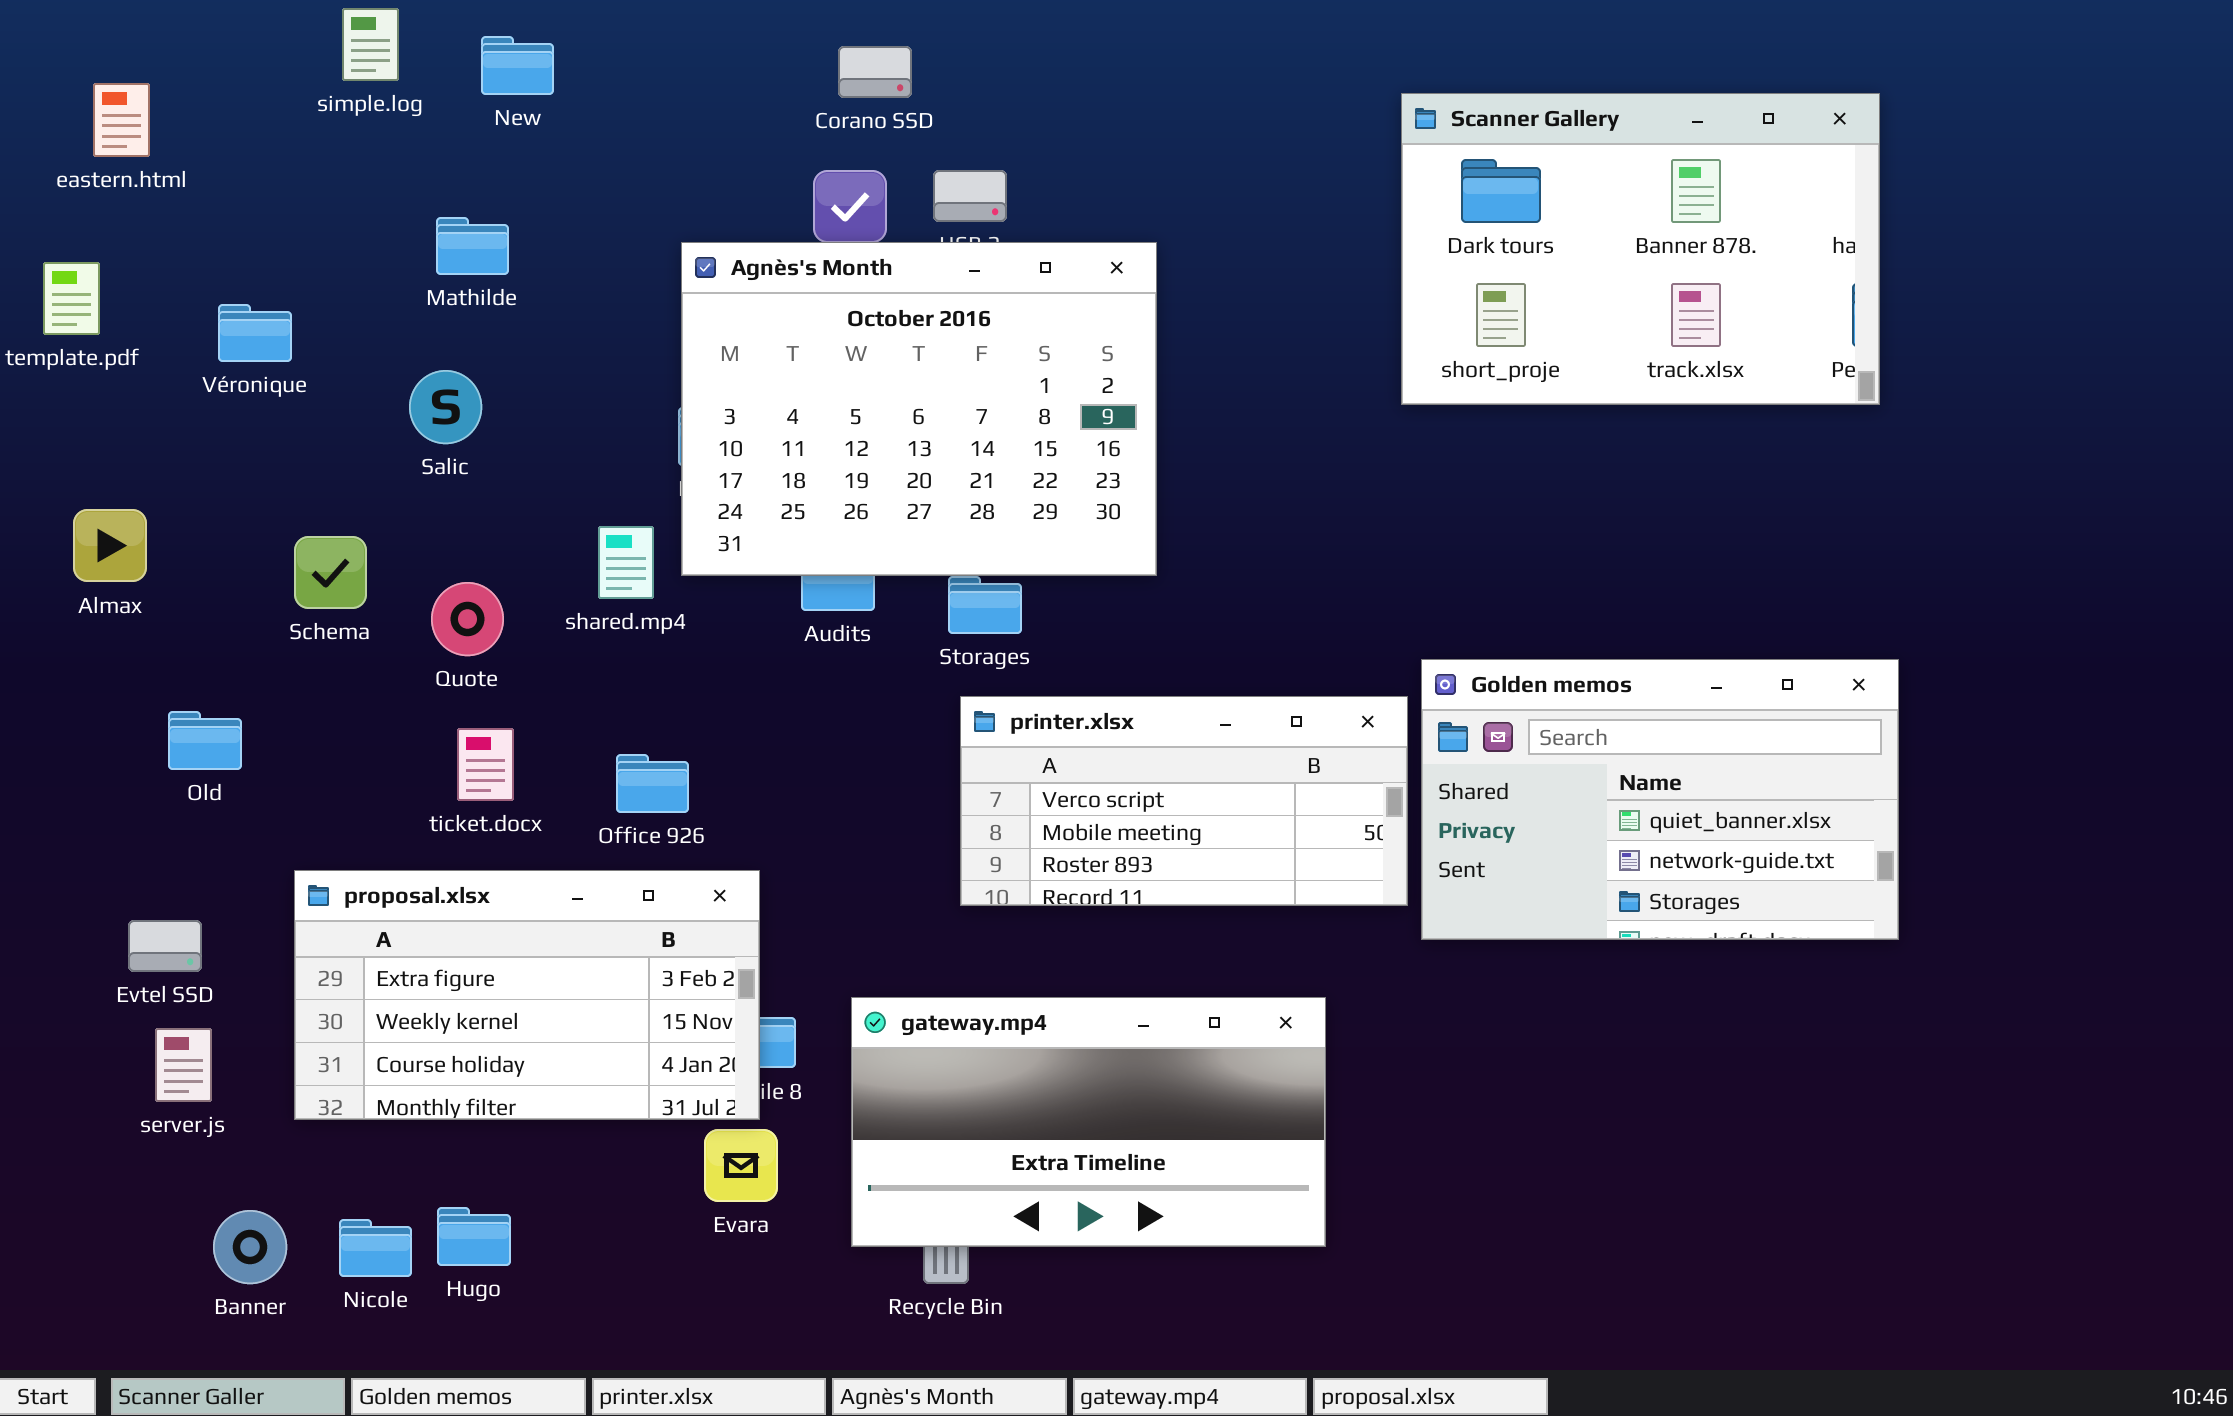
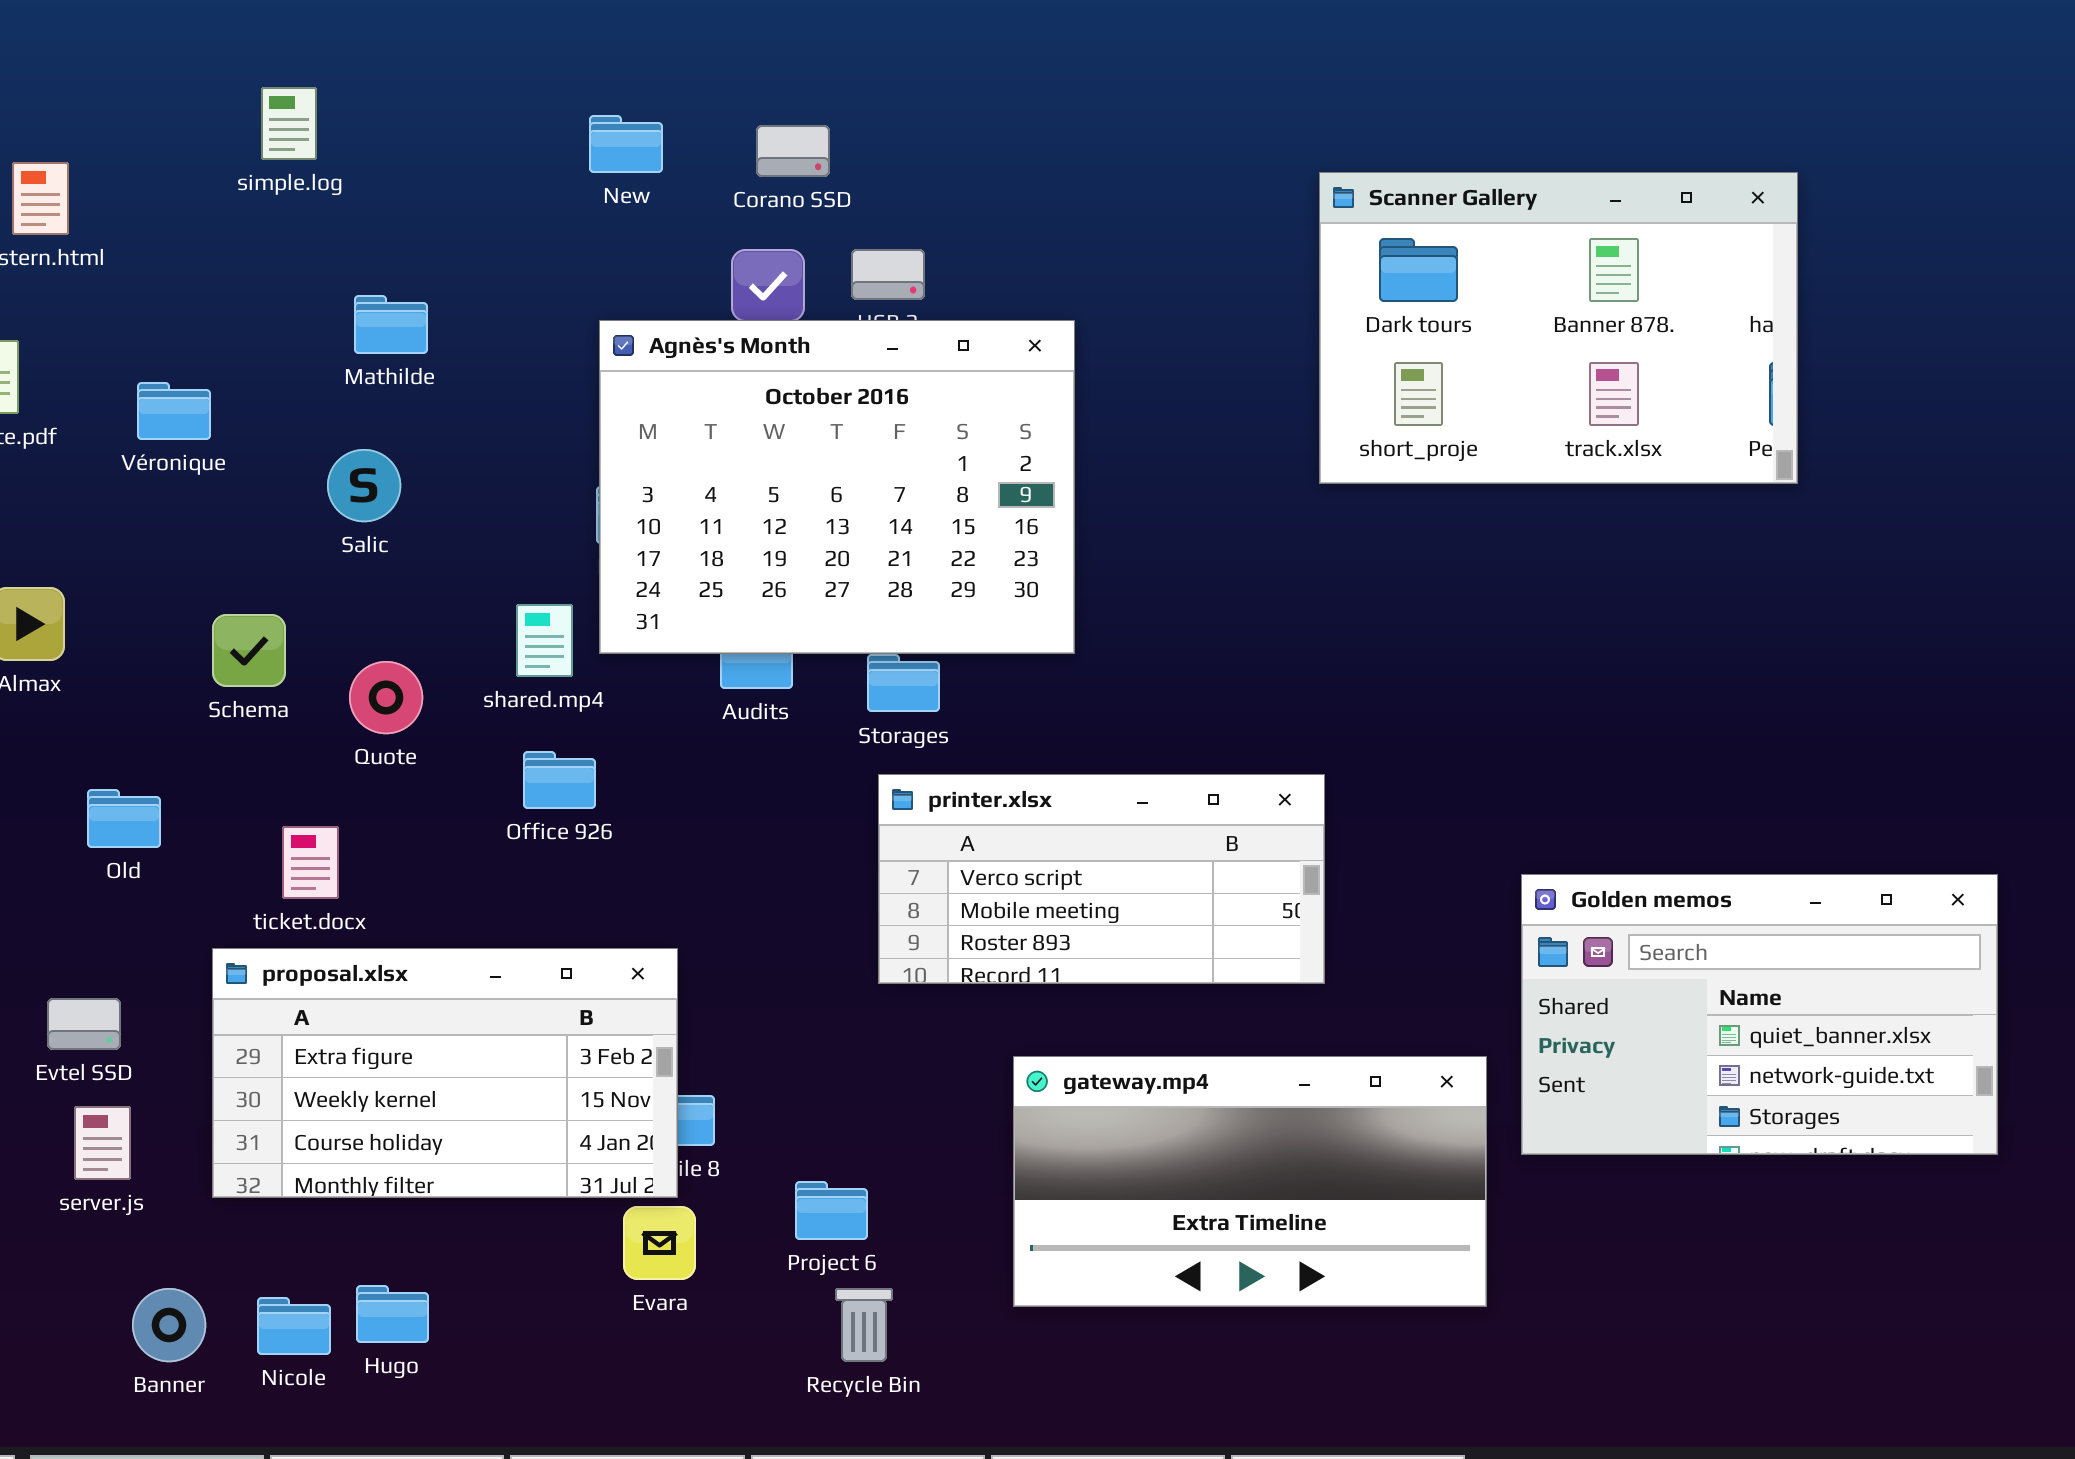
New: [481,36,554,95] -> [589,115,663,173], moved
Golden memos: [1421,659,1899,940] -> [1521,874,1998,1155], moved
ticket.docx: [457,728,514,801] -> [282,826,339,899], moved
Office 926: [616,754,689,813] -> [523,751,596,809], moved
gateway.mp4: [851,997,1326,1247] -> [1013,1056,1487,1307], moved

